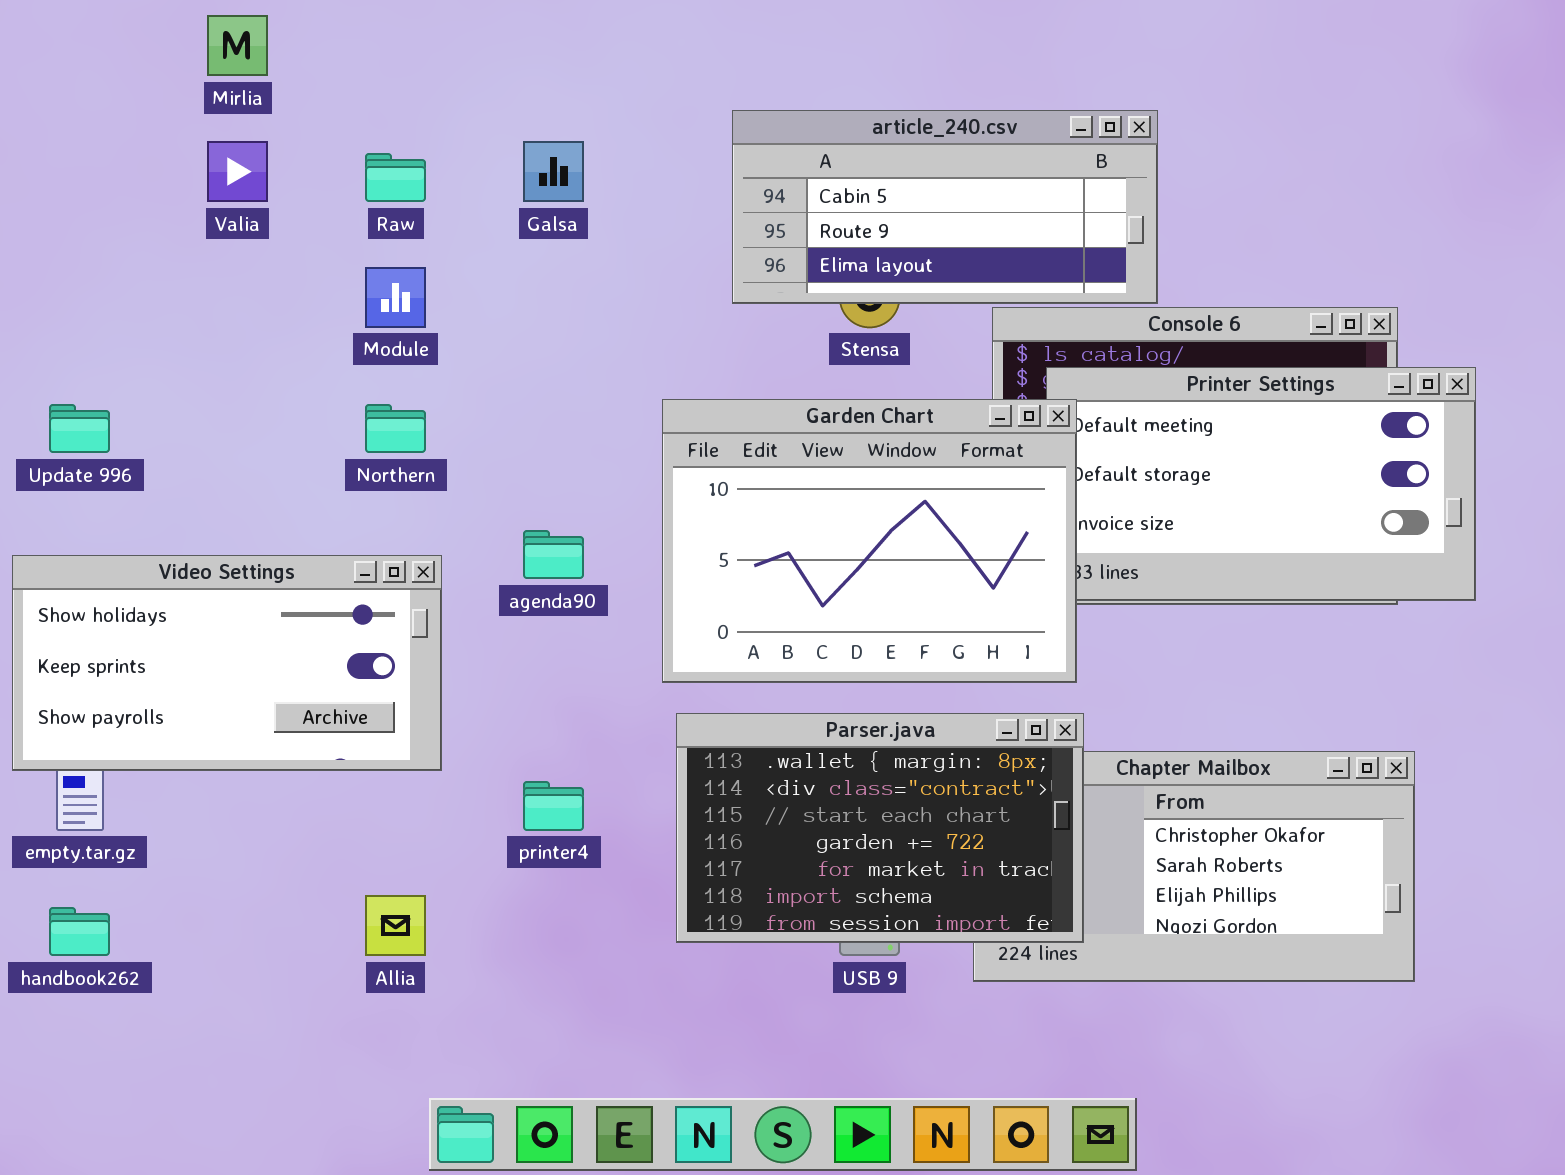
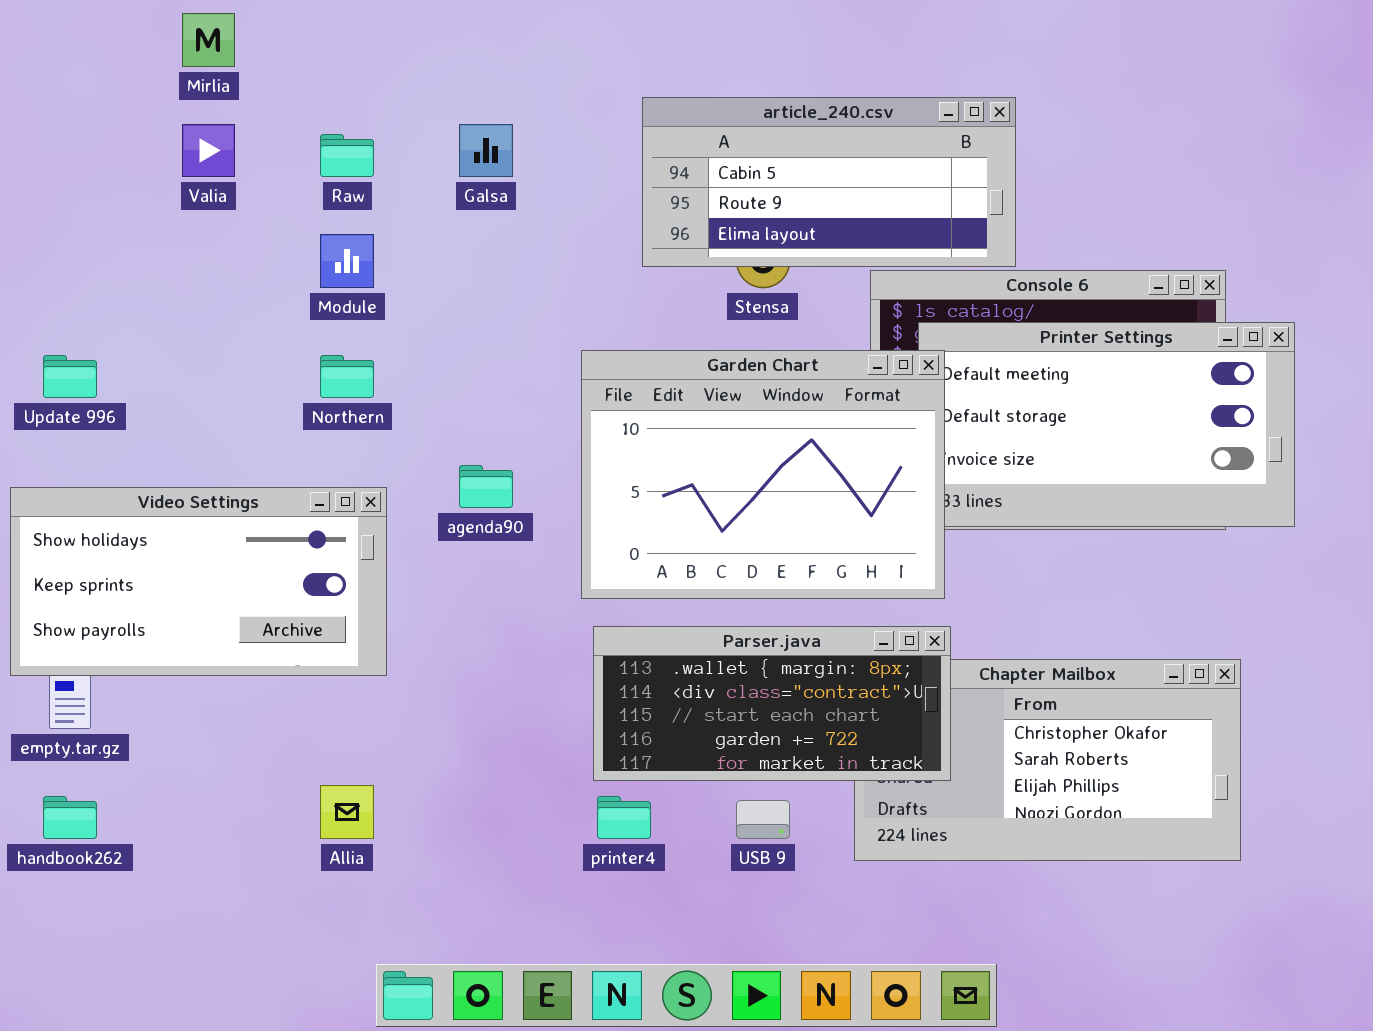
Parser.java: [676,713,1084,943] -> [593,626,951,781], resized
printer4: [523,781,584,831] -> [597,796,651,839], moved

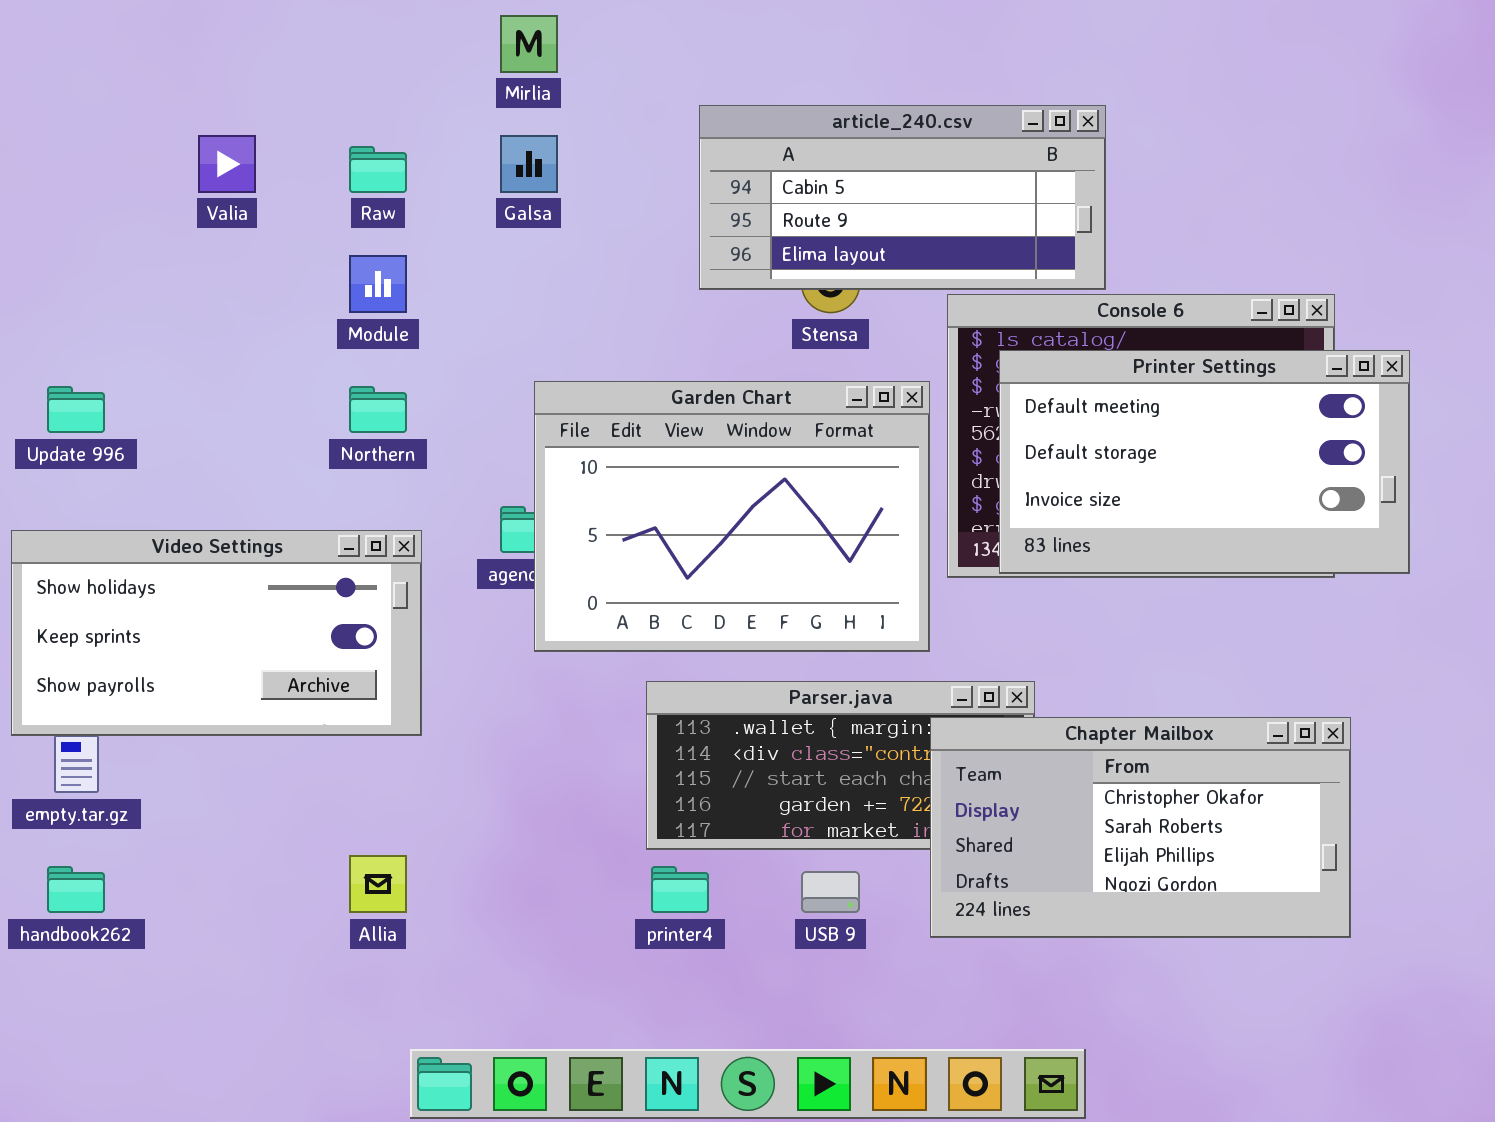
Mirlia: [182,13,235,67] -> [500,15,558,73], moved
Garden Chart: [581,350,945,599] -> [534,381,930,652], moved
Chapter Mailbox: [854,659,1241,861] -> [930,717,1351,938], raised

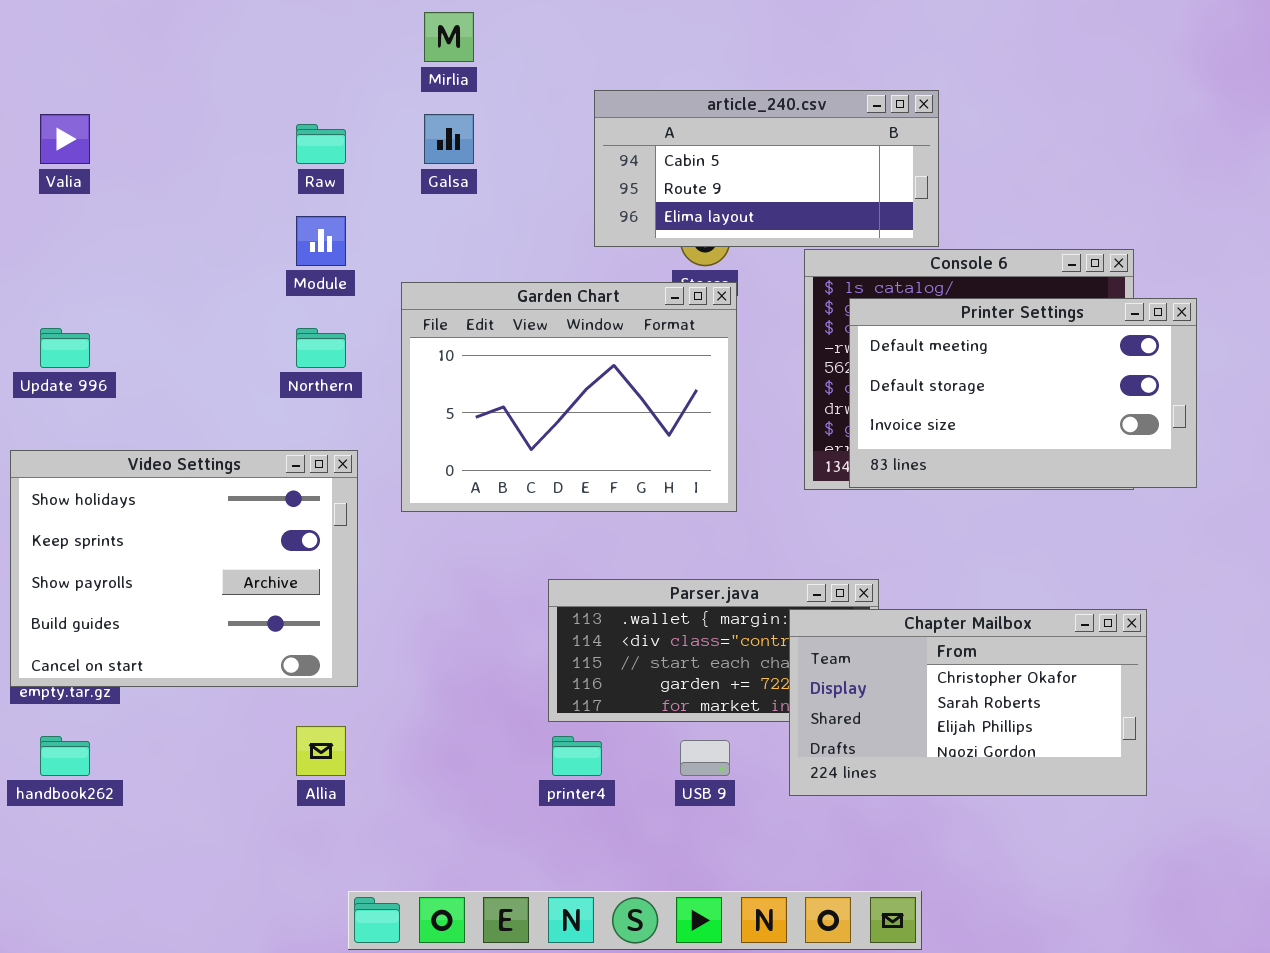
Valia: [198,135,256,193] -> [40,114,90,164], moved
Garden Chart: [534,381,930,652] -> [401,282,737,512], moved
Video Settings: [11,530,422,736] -> [10,450,358,687], resized

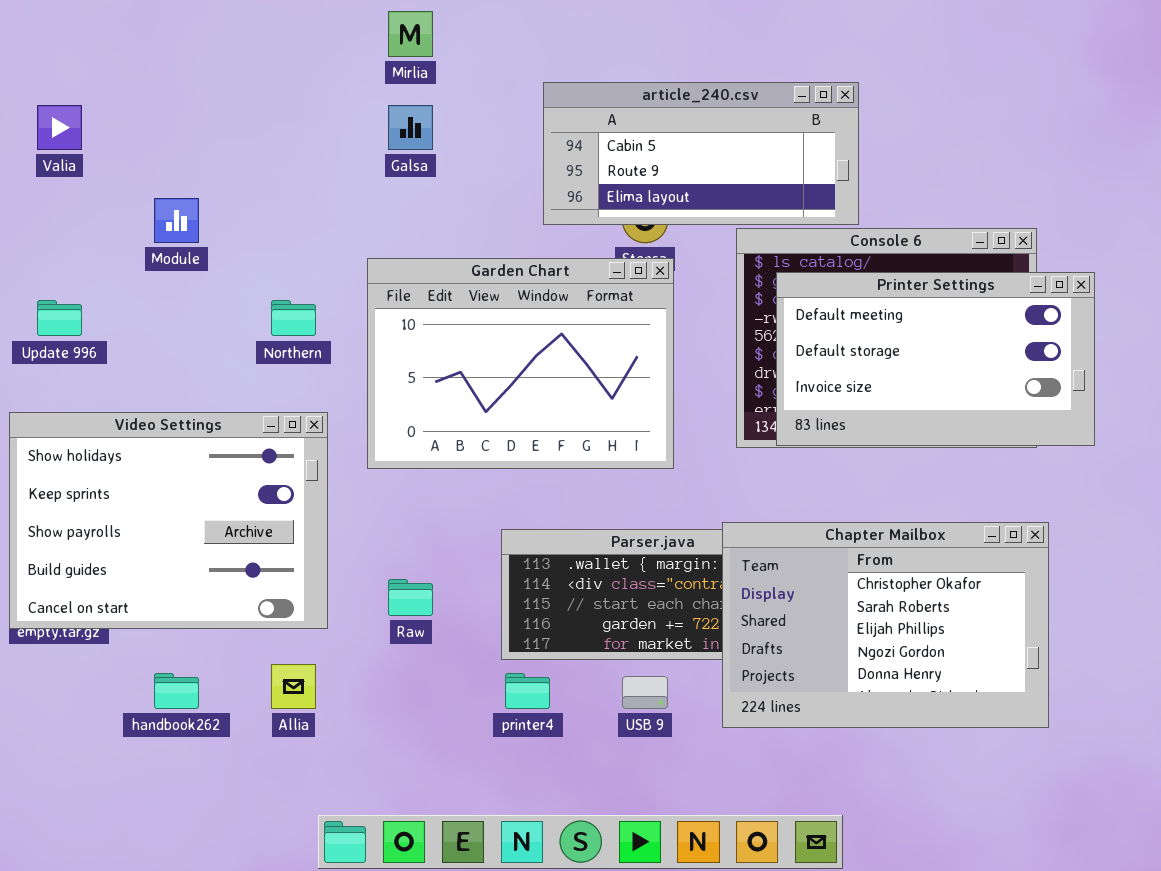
Raw: [296,124,346,164] -> [388,579,433,616], moved
Module: [296,216,346,266] -> [154,198,199,243], moved
Chapter Mailbox: [789,609,1147,796] -> [722,522,1049,728], resized
handbook262: [40,736,90,776] -> [154,673,199,709], moved

